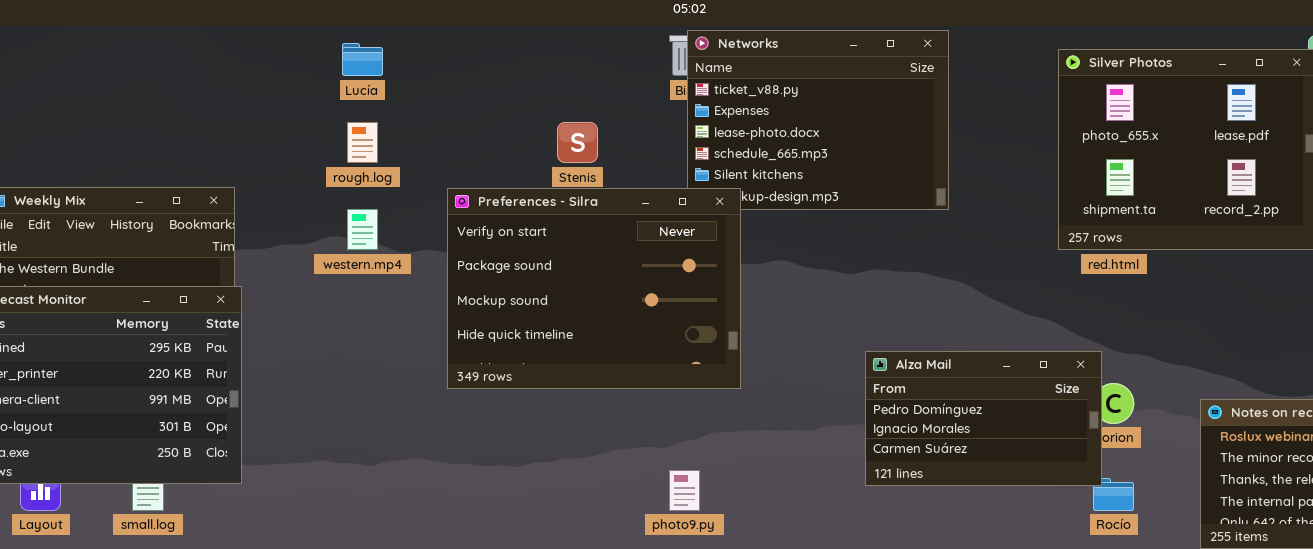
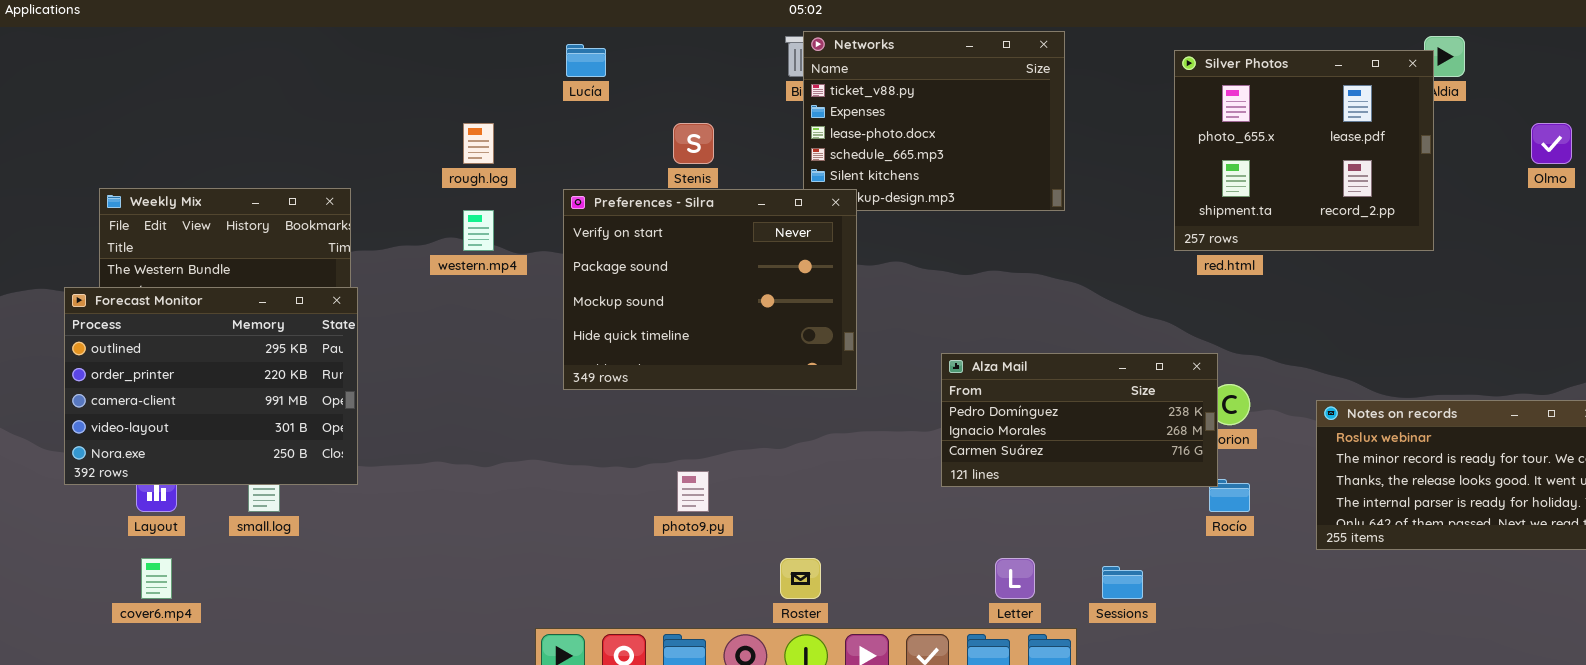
Lucía: [342,43,383,76] -> [566,44,606,77], moved
Alza Mail: [865,351,1102,486] -> [941,353,1218,487], resized
photo9.py: [669,470,700,511] -> [677,471,709,512], moved

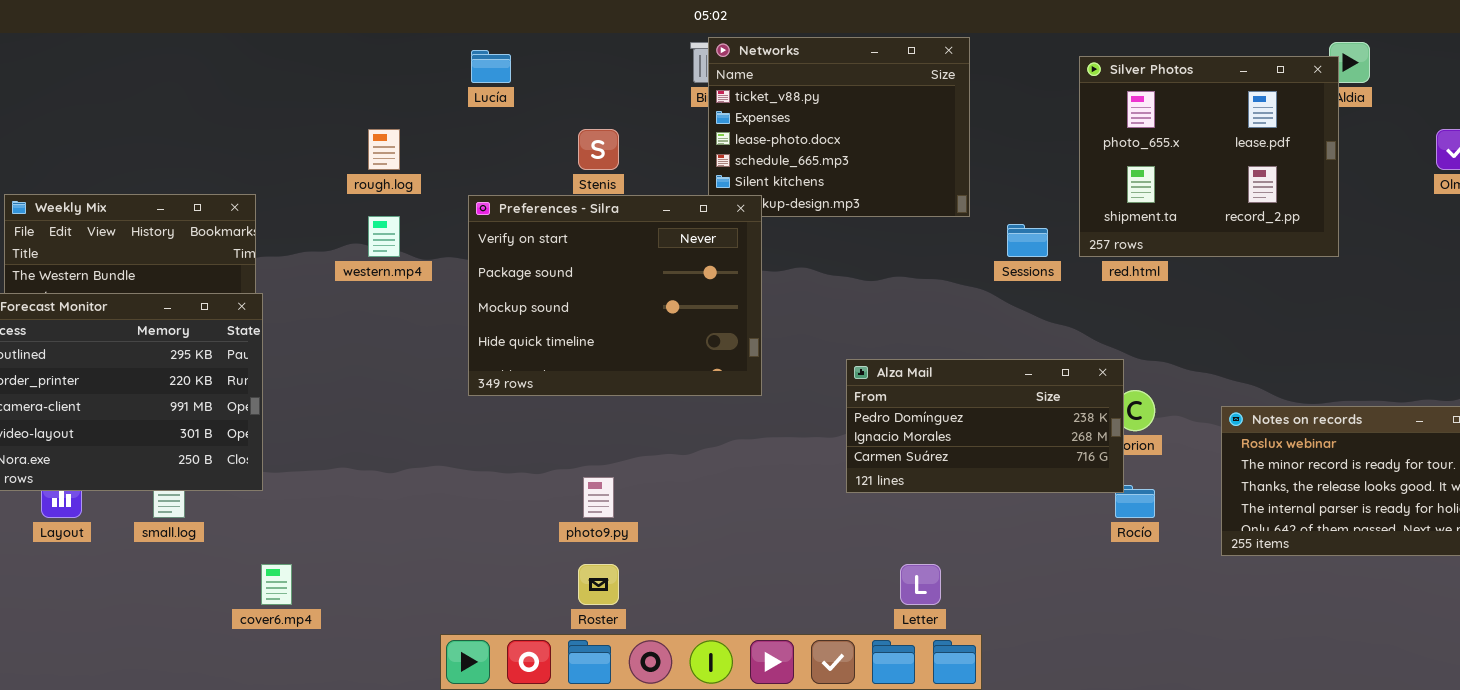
cover6.mp4: [141,558,172,599] -> [261,564,292,605], moved
Roster: [780,558,821,599] -> [578,564,619,605], moved
Sessions: [1102,566,1143,599] -> [1007,224,1048,257], moved

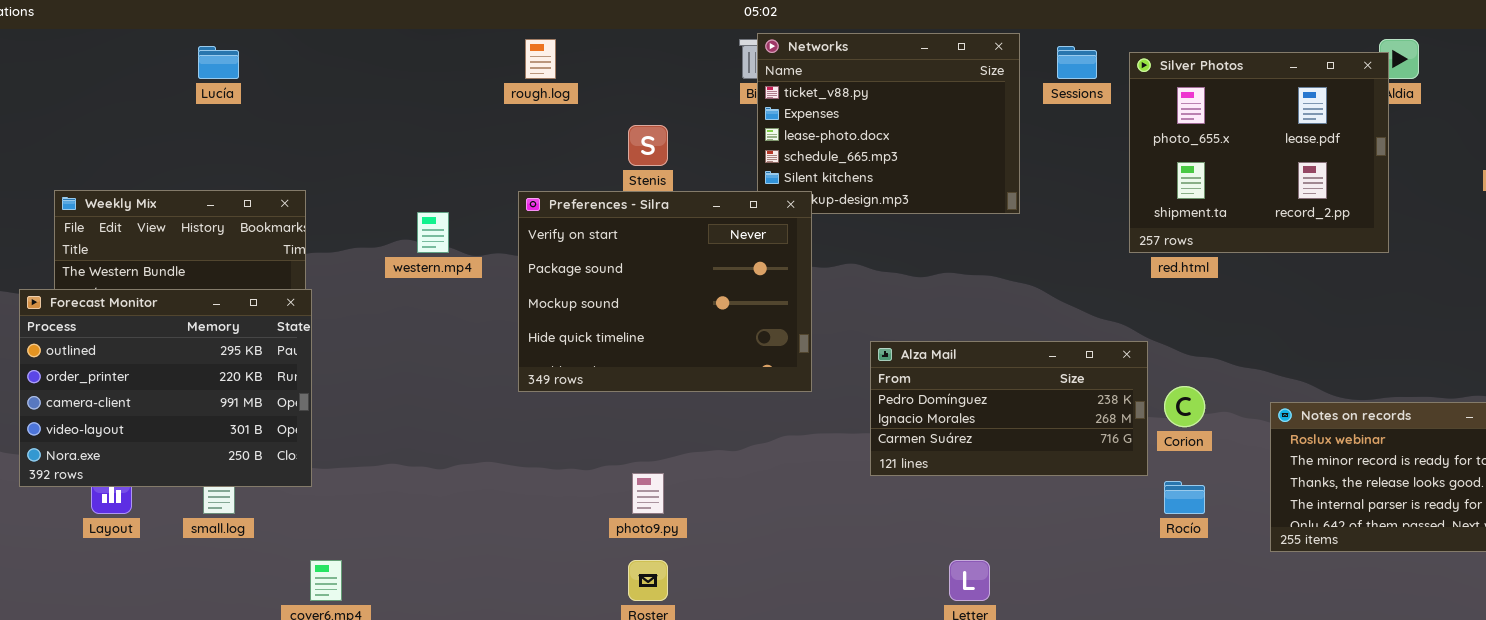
Lucía: [471,50,511,83] -> [198,46,239,79], moved
rough.log: [368,129,400,170] -> [525,39,556,79], moved
Sessions: [1007,224,1048,257] -> [1057,46,1097,79], moved
Alza Mail: [846,359,1124,493] -> [870,341,1148,476], moved

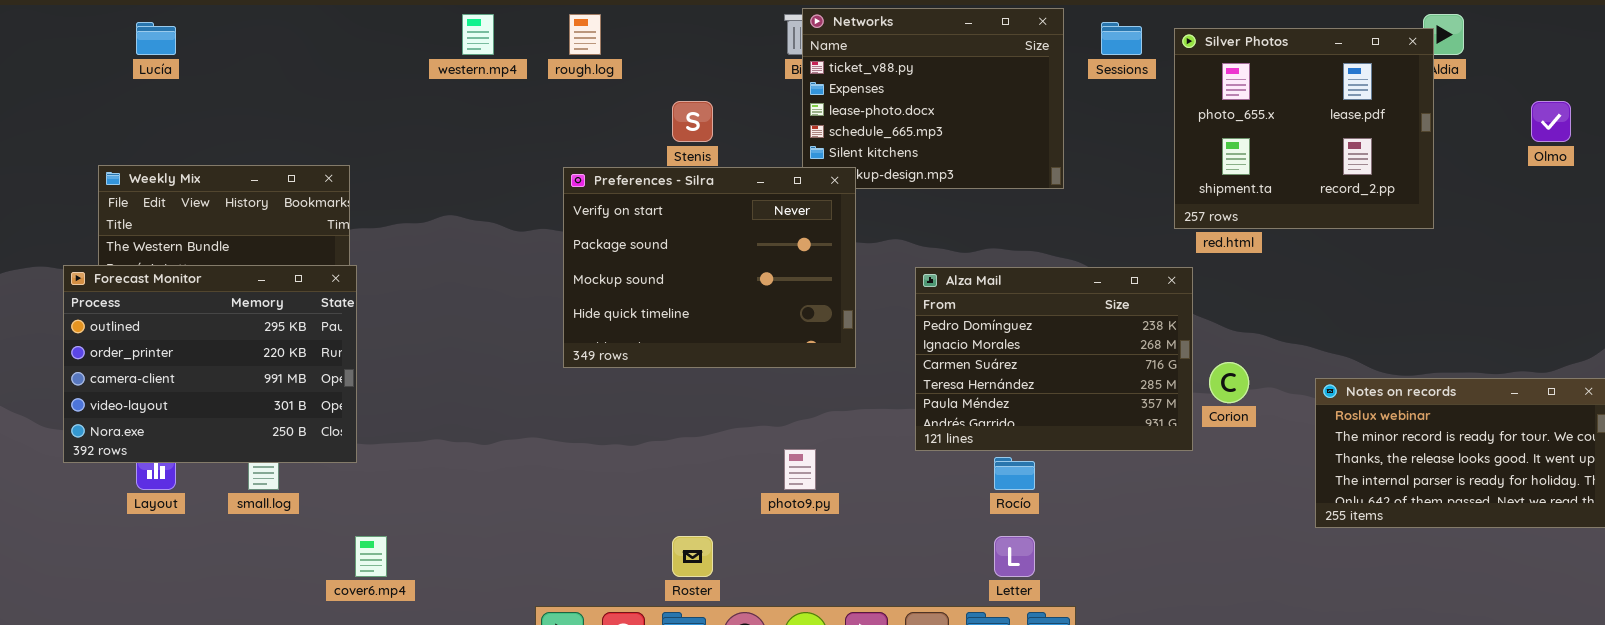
Lucía: [198,46,239,79] -> [136,22,176,55], moved
western.mp4: [417,212,449,253] -> [462,14,494,55], moved
Alza Mail: [870,341,1148,476] -> [915,267,1193,451], resized
photo9.py: [632,473,664,514] -> [784,449,816,490], moved
Rocío: [1164,481,1205,514] -> [994,457,1035,490], moved

